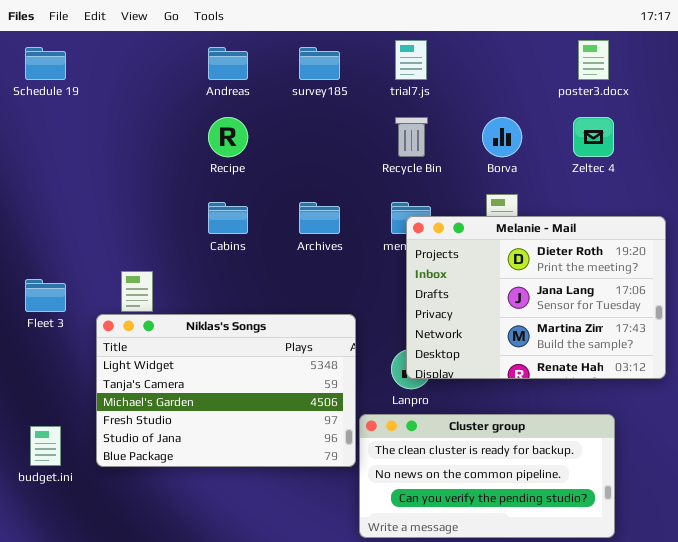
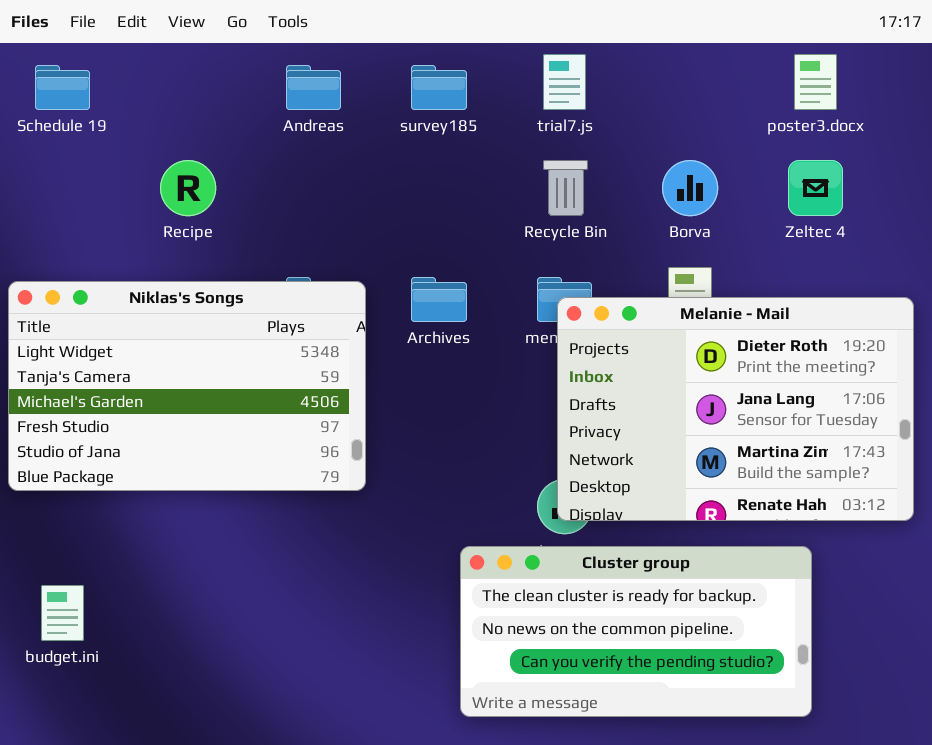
Recipe: [208,117,248,157] -> [160,160,216,216], moved
Niklas's Songs: [96,314,356,467] -> [8,281,366,491], moved
Cluster group: [359,414,615,538] -> [460,546,812,717], moved

